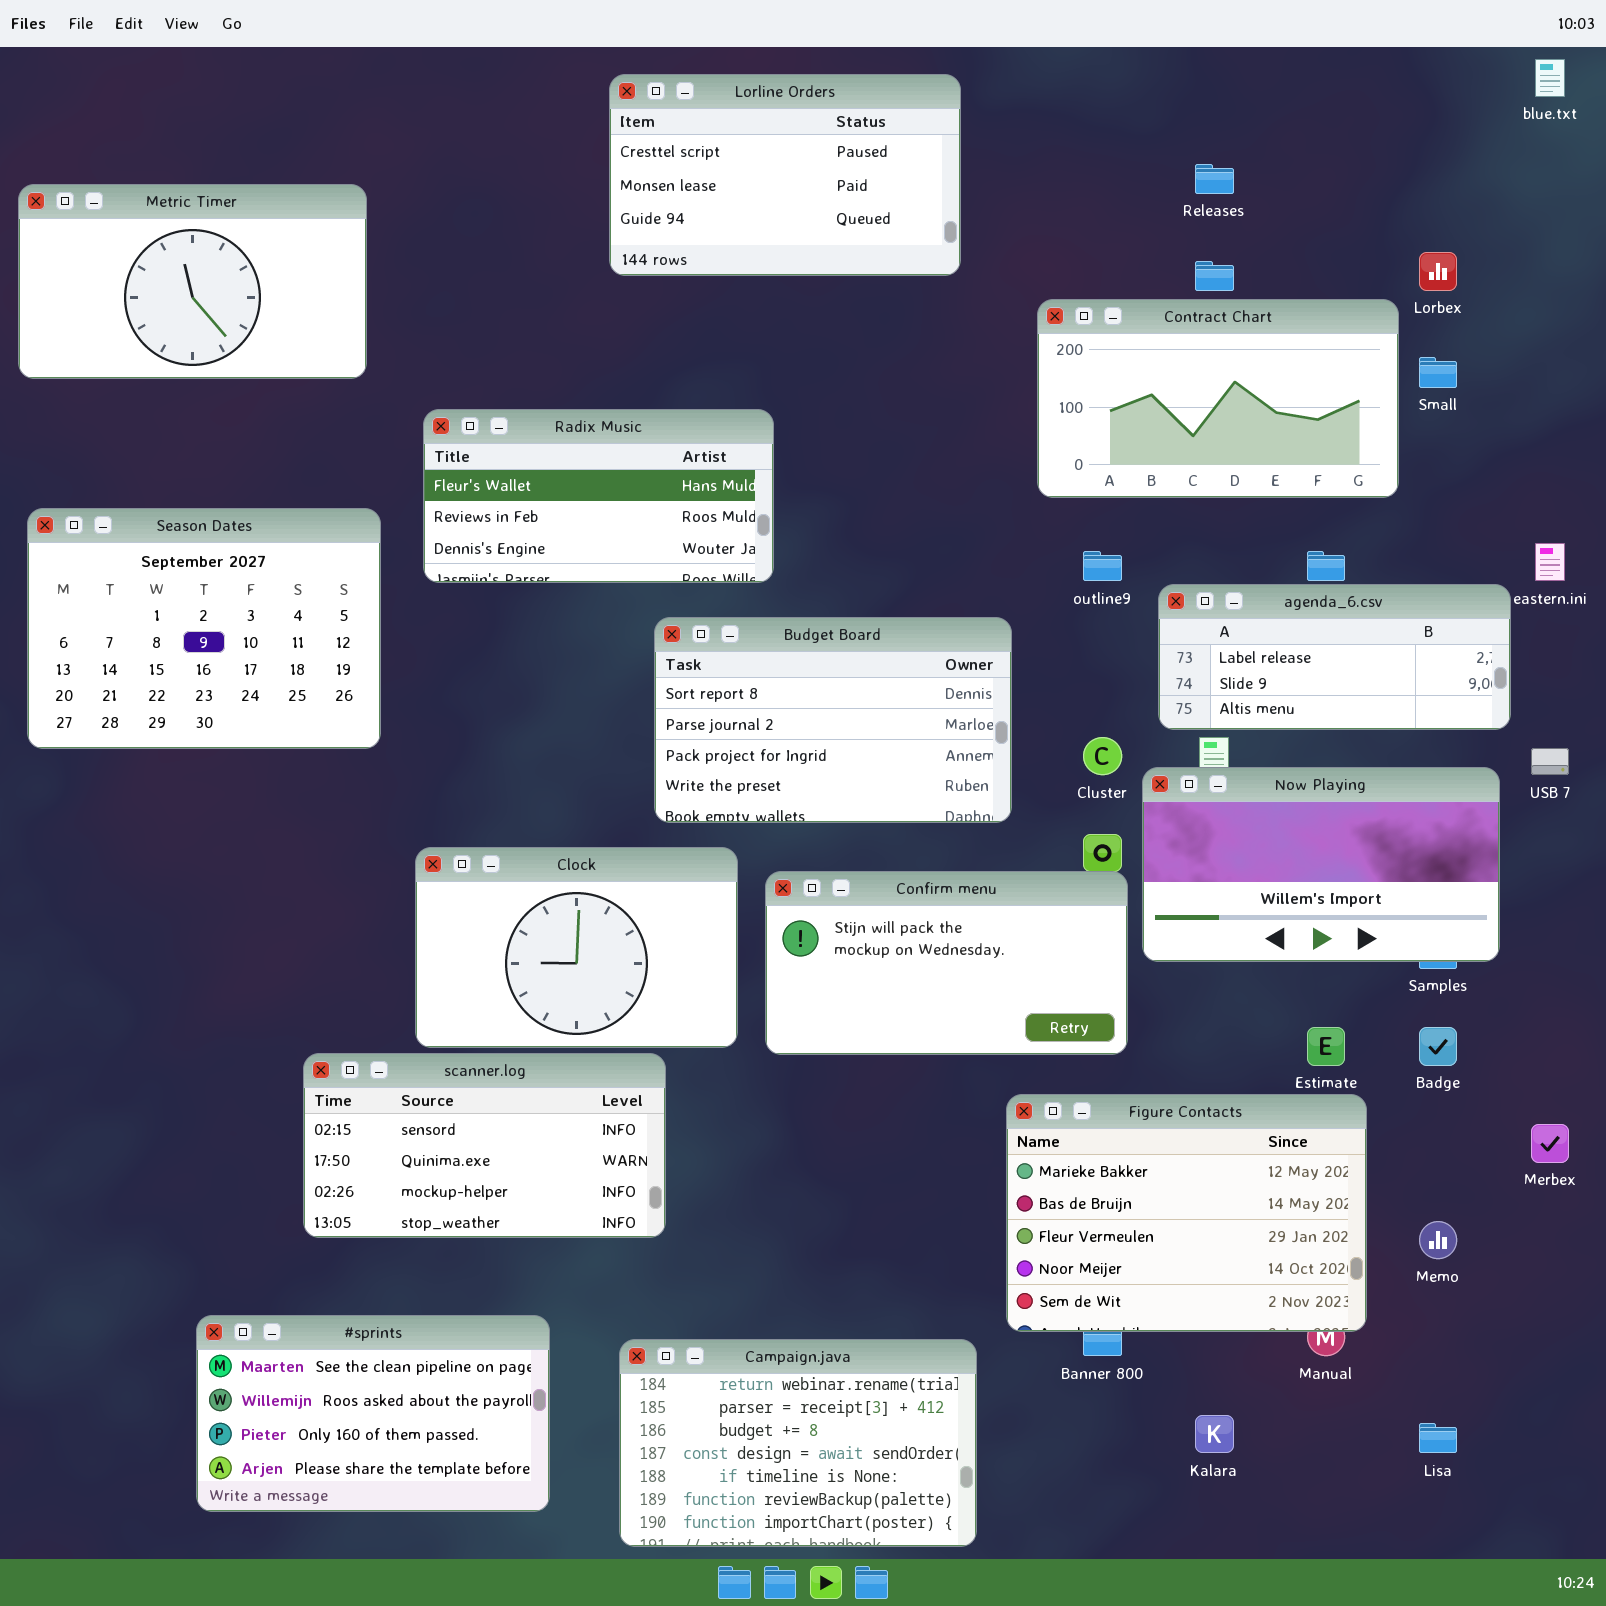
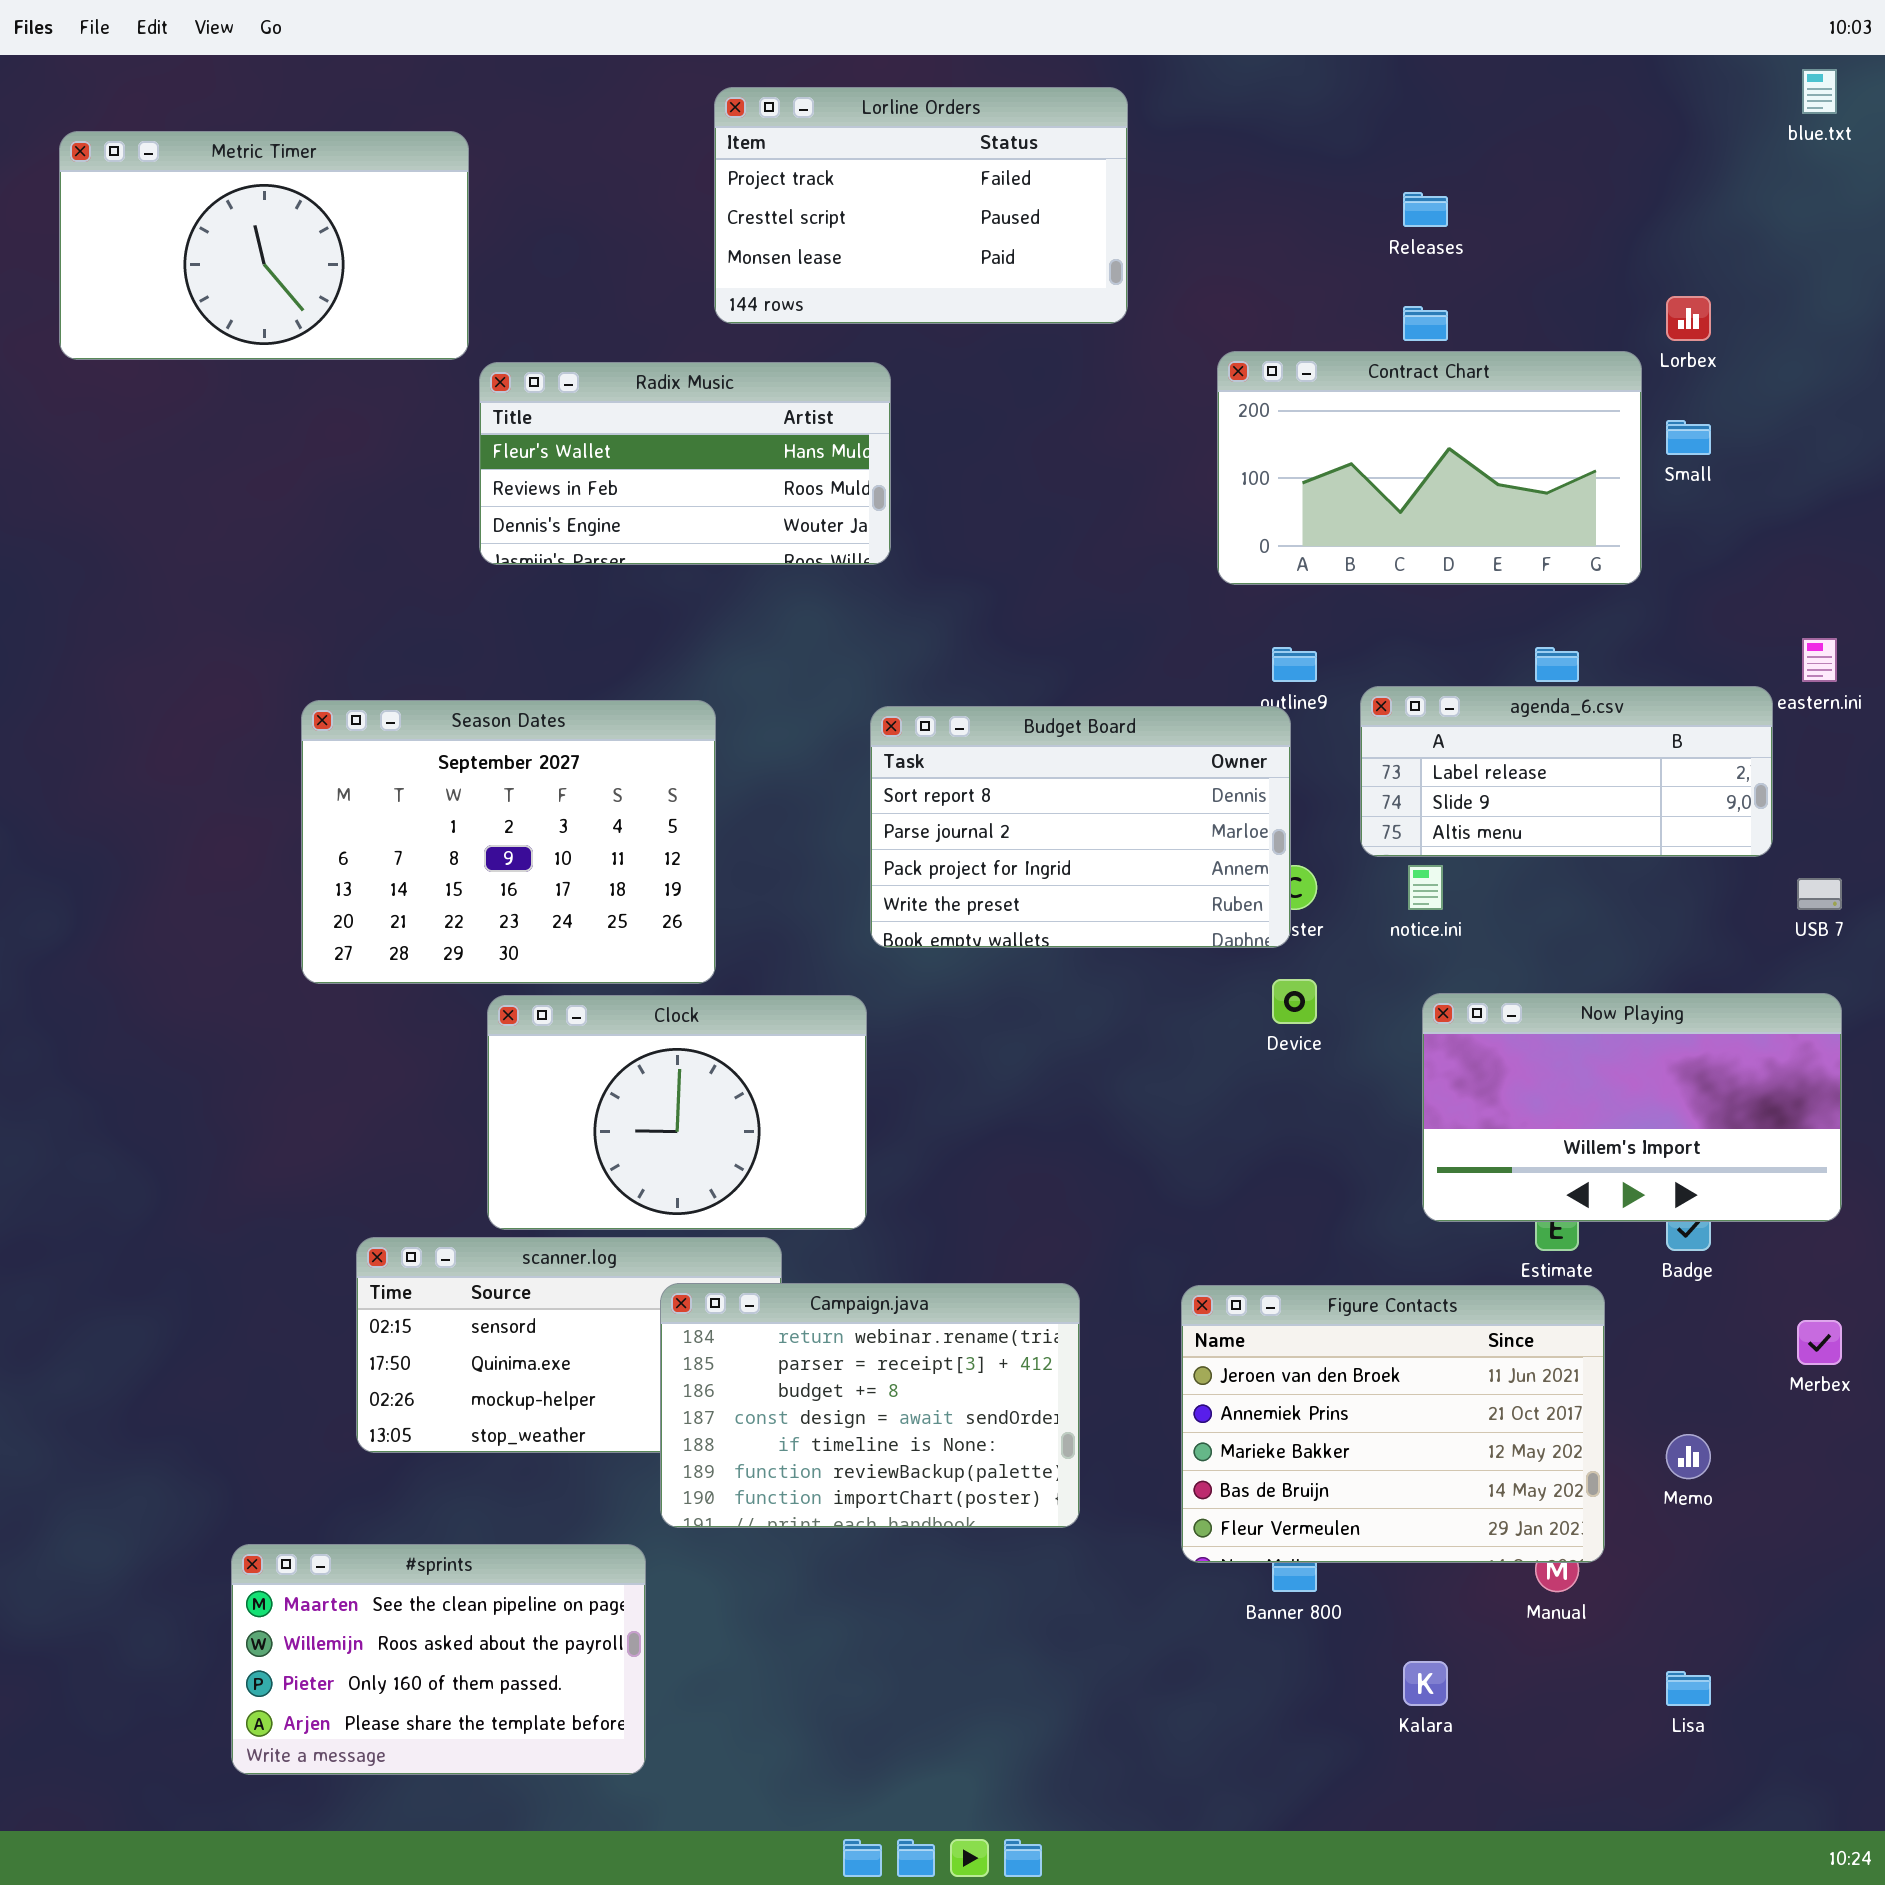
Lorline Orders: [609,74,961,276] -> [714,87,1128,324], scrolled up 1 row
Metric Timer: [18,184,367,379] -> [59,131,469,360], moved
Radix Music: [423,409,774,583] -> [479,362,891,565], moved
Season Dates: [27,508,381,749] -> [301,700,716,984], moved
Budget Board: [654,617,1012,823] -> [870,706,1291,948], moved
Now Playing: [1142,767,1500,962] -> [1422,993,1842,1222], moved
Confirm menu: [765,871,1128,1055] -> none, closed
Figure Contacts: [1006,1094,1367,1332] -> [1181,1285,1605,1563], scrolled up 2 rows
Campaign.java: [619,1339,977,1547] -> [660,1283,1080,1528], moved

